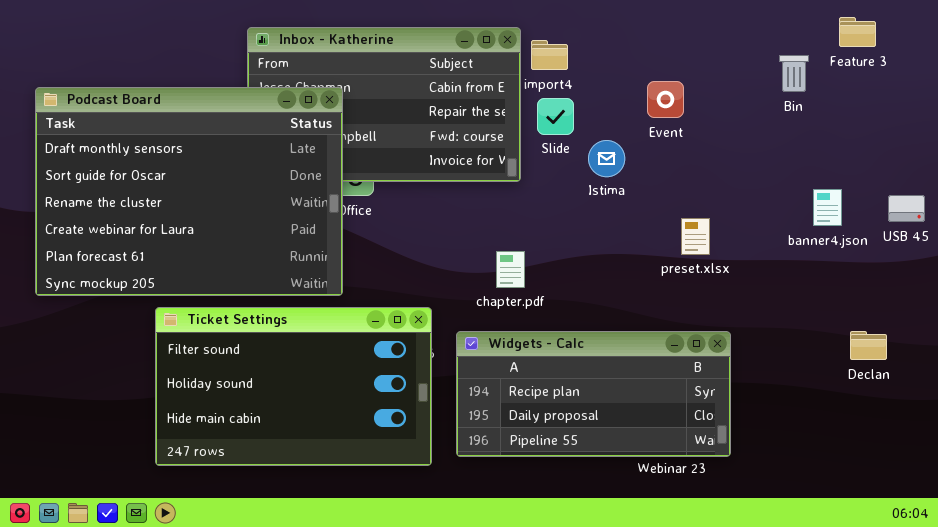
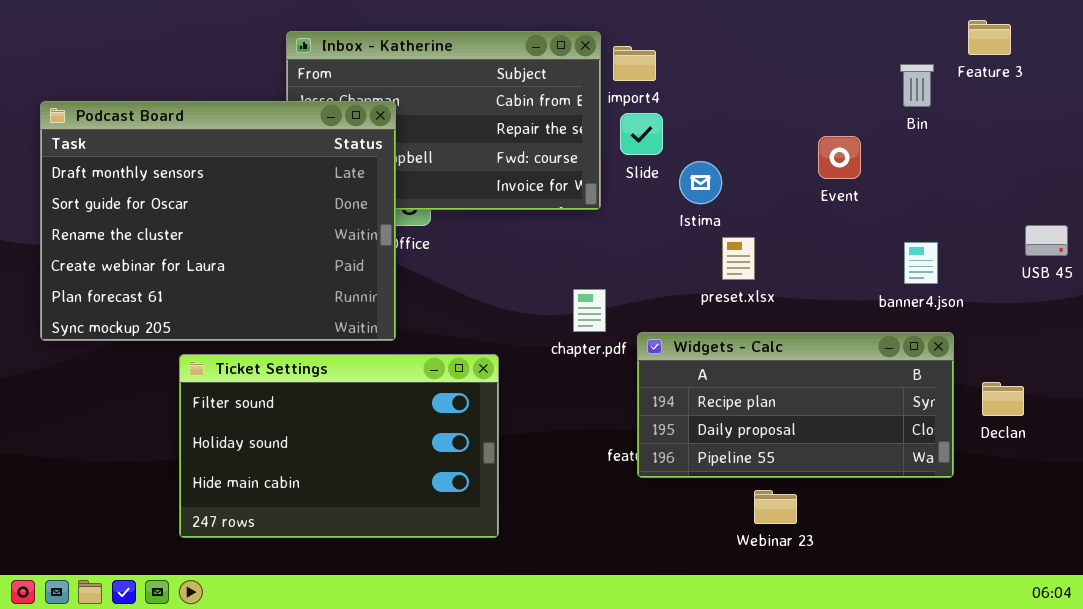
Event: [647,81,684,118] -> [818,136,861,179], moved
banner4.json: [813,189,842,226] -> [904,242,938,284], moved
preset.xlsx: [681,218,710,255] -> [722,237,755,280], moved
Widgets - Calc: [456,331,731,457] -> [637,332,954,478], moved

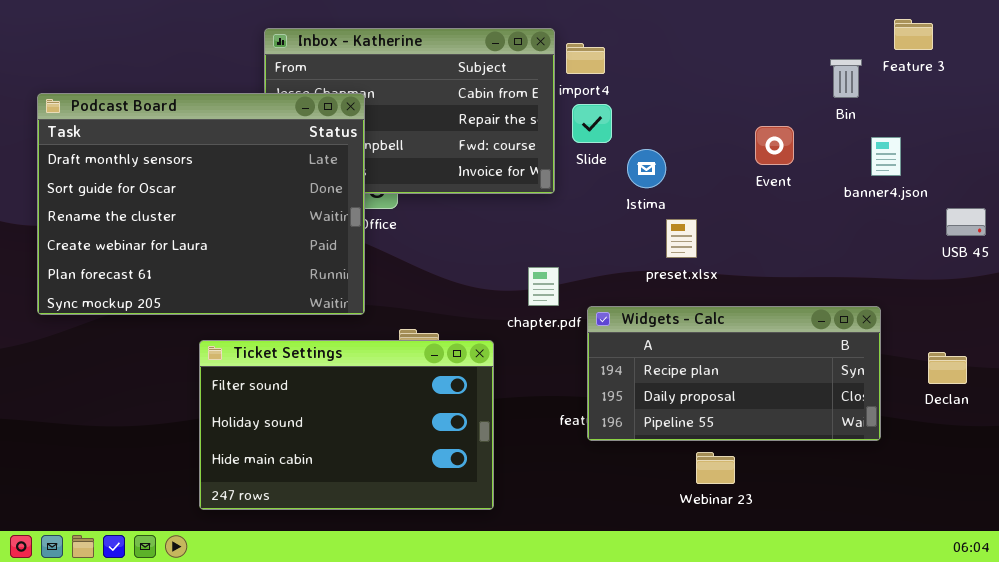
banner4.json: [904,242,938,284] -> [871,137,901,176], moved
Ticket Settings: [179,354,499,538] -> [199,340,494,510], moved
Declan: [982,382,1024,416] -> [928,352,967,384], moved

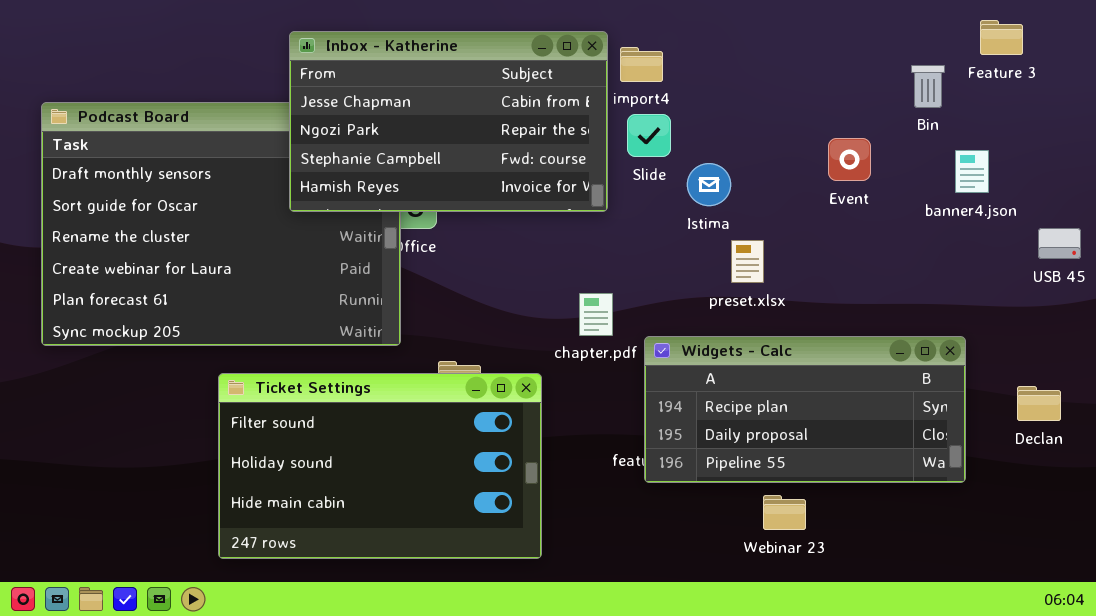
Inbox - Katherine: [264,28,555,194] -> [289,31,608,212], raised

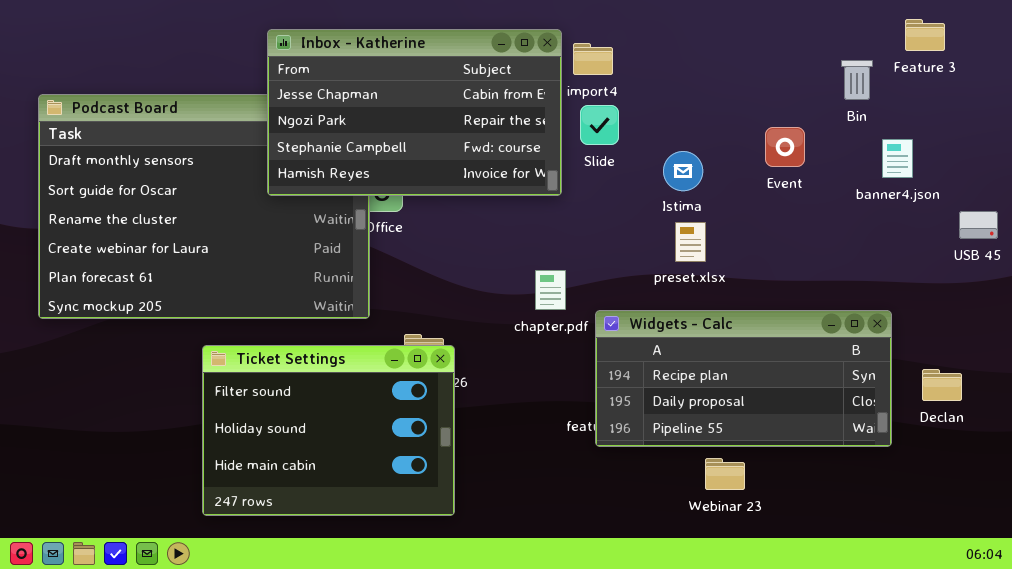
Istima: [687,163,731,206] -> [663,151,703,191], moved
Ticket Settings: [218,373,542,559] -> [202,345,455,516], resized
Declan: [1017,386,1061,421] -> [922,369,962,401], moved

